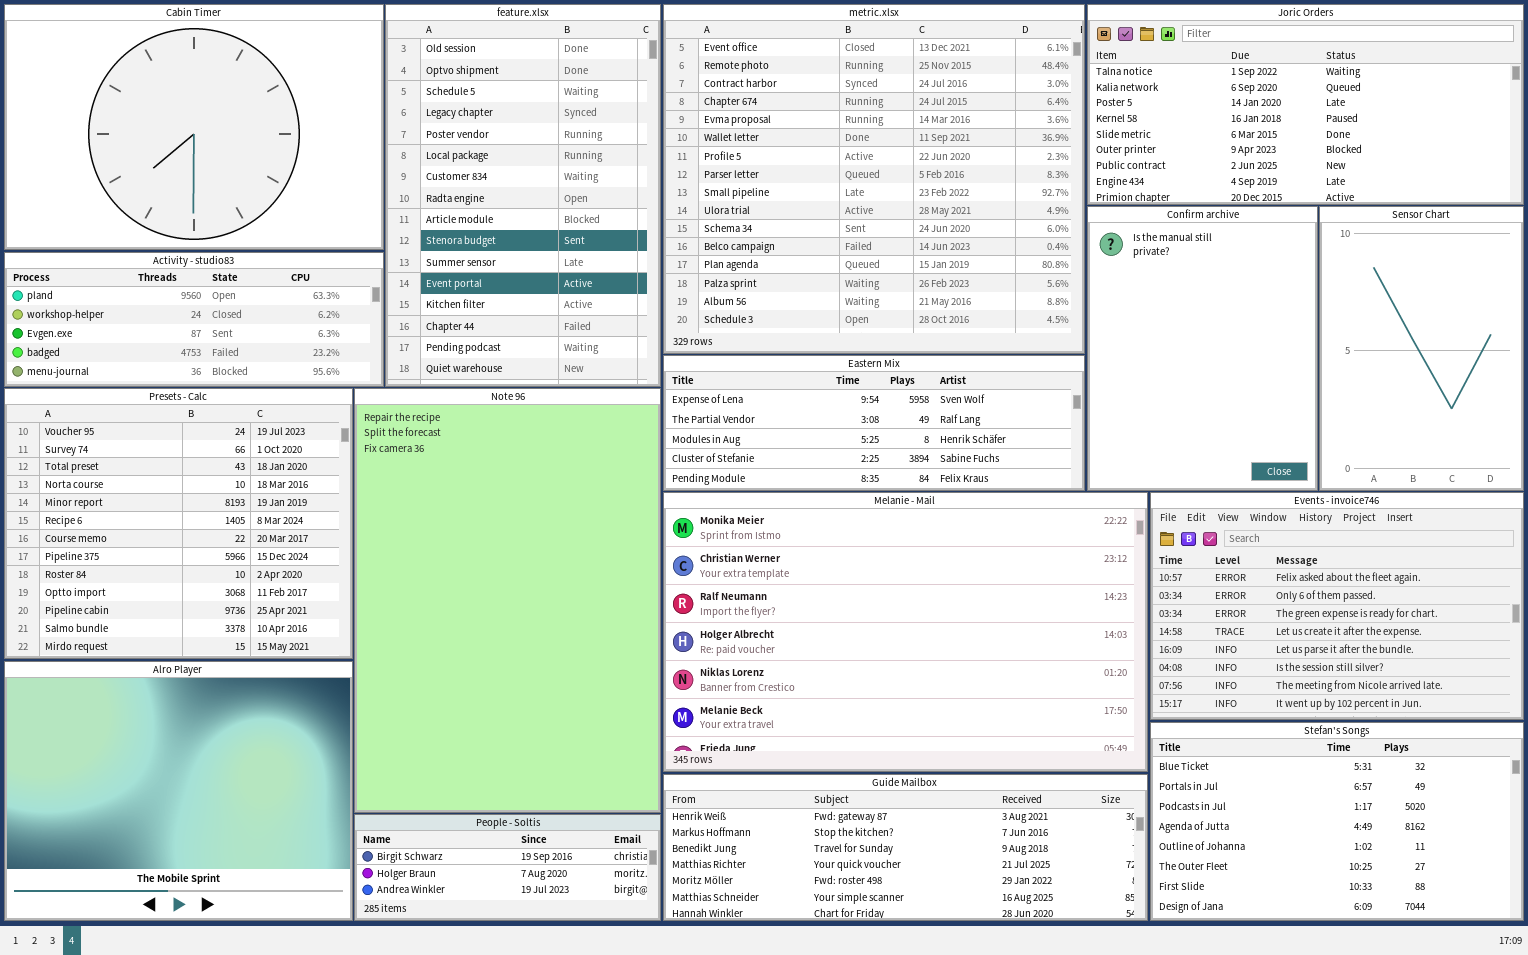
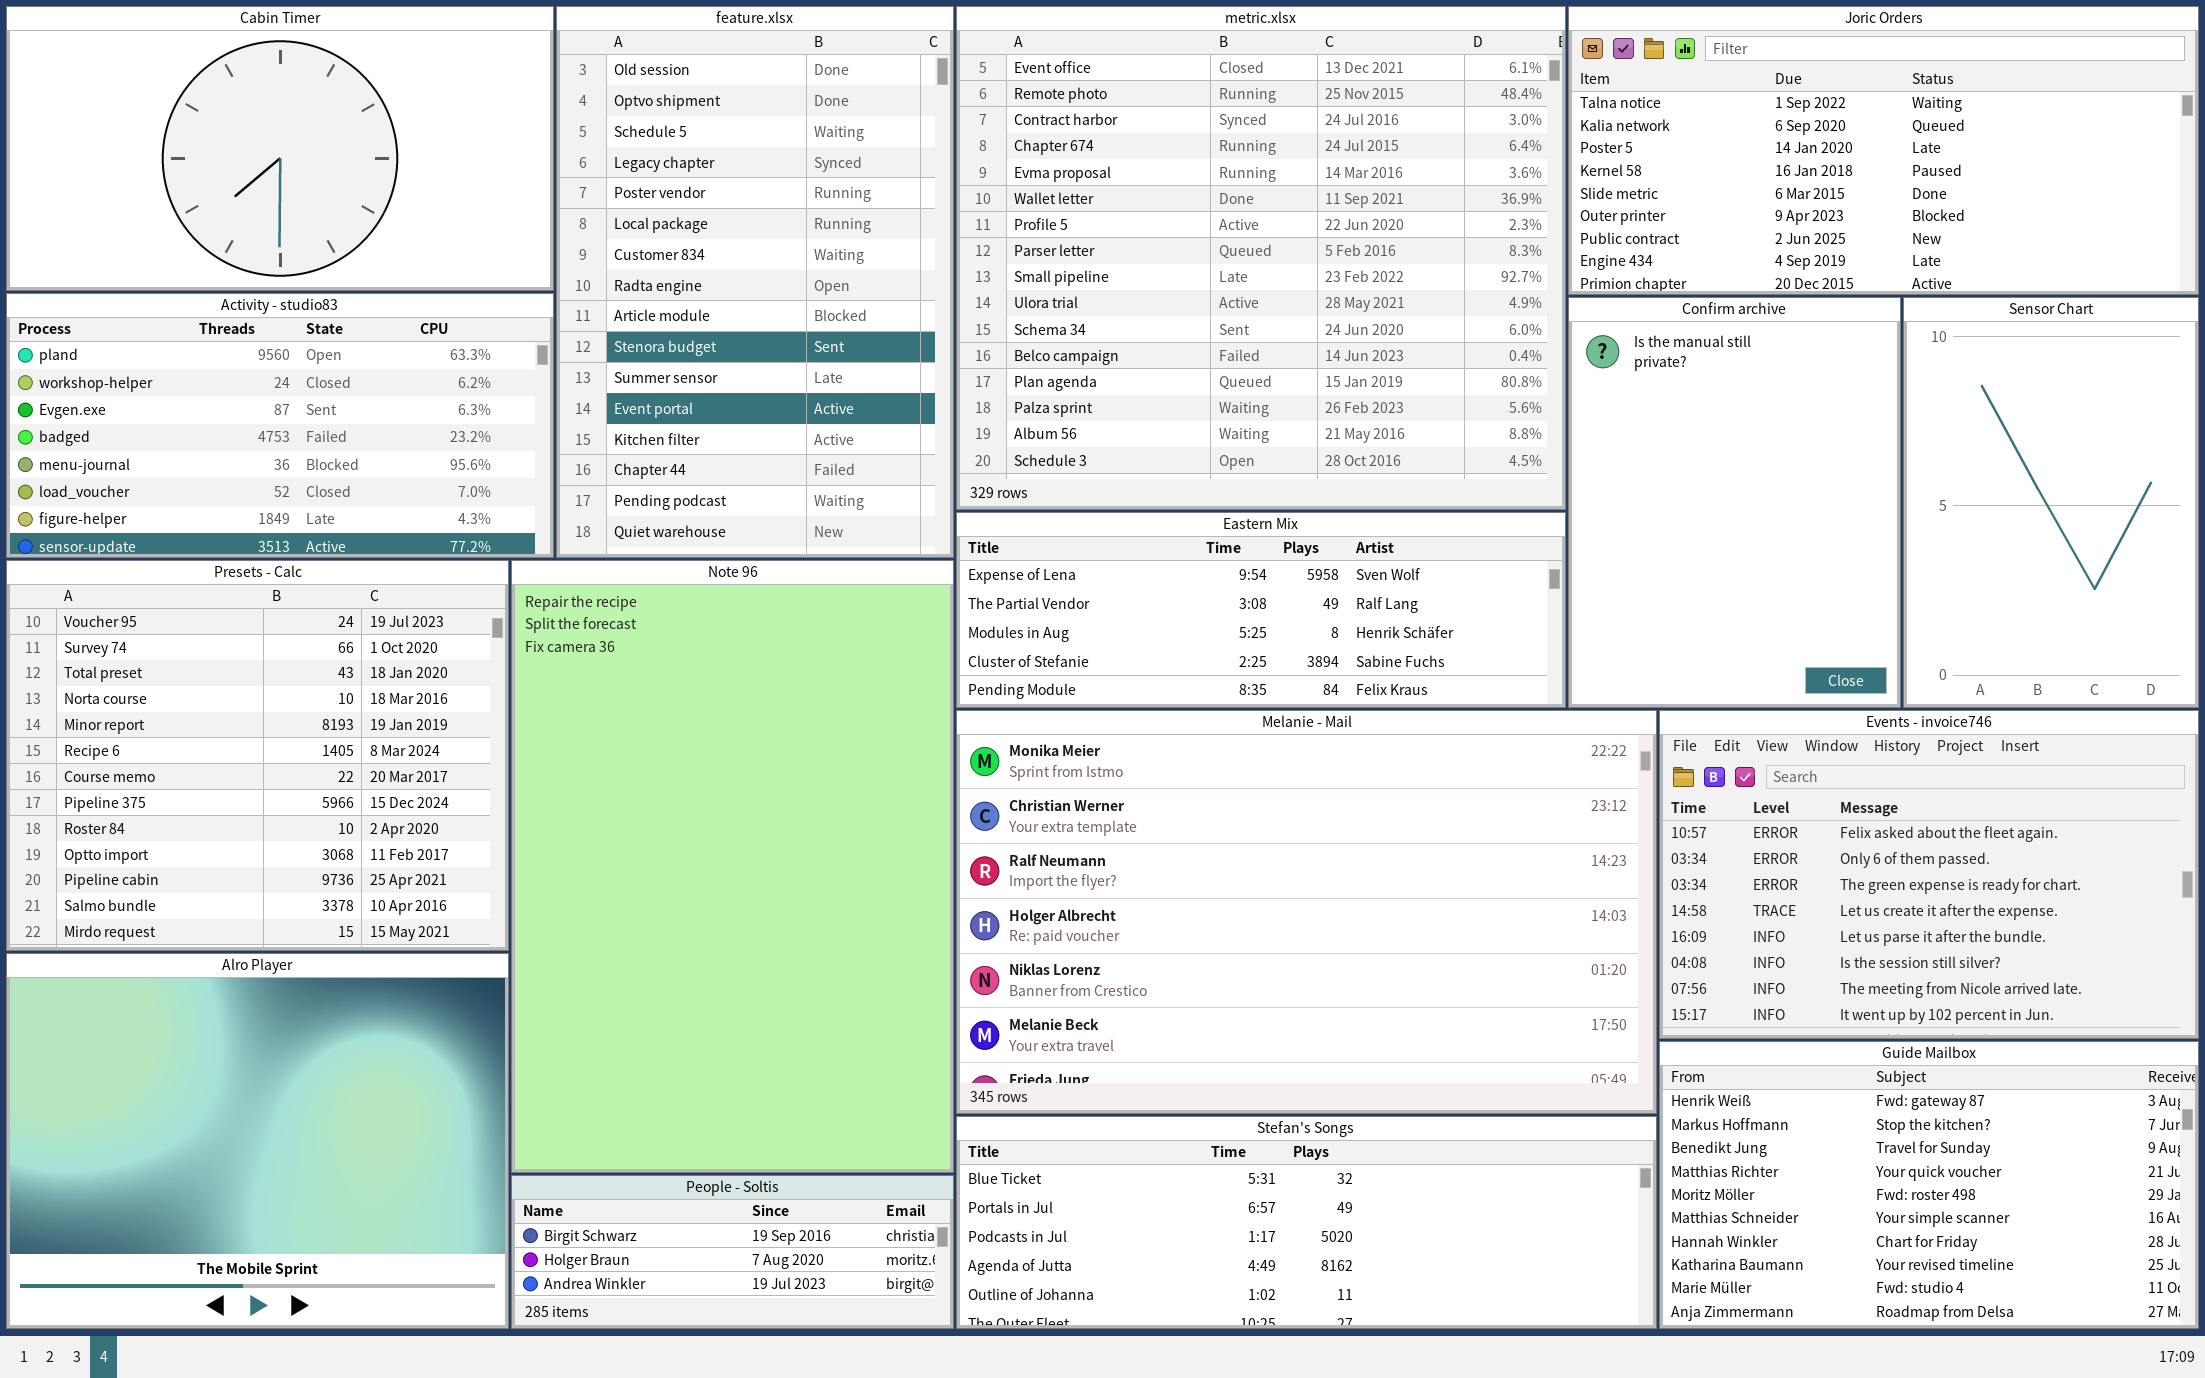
Cabin Timer: [4,4,384,250] -> [6,6,554,291], resized
Activity - studio83: [4,252,384,387] -> [6,293,554,558], resized
Stefan's Songs: [1150,722,1524,921] -> [956,1116,1657,1329], moved, resized
Guide Mailbox: [663,774,1148,921] -> [1659,1041,2199,1329], moved, resized

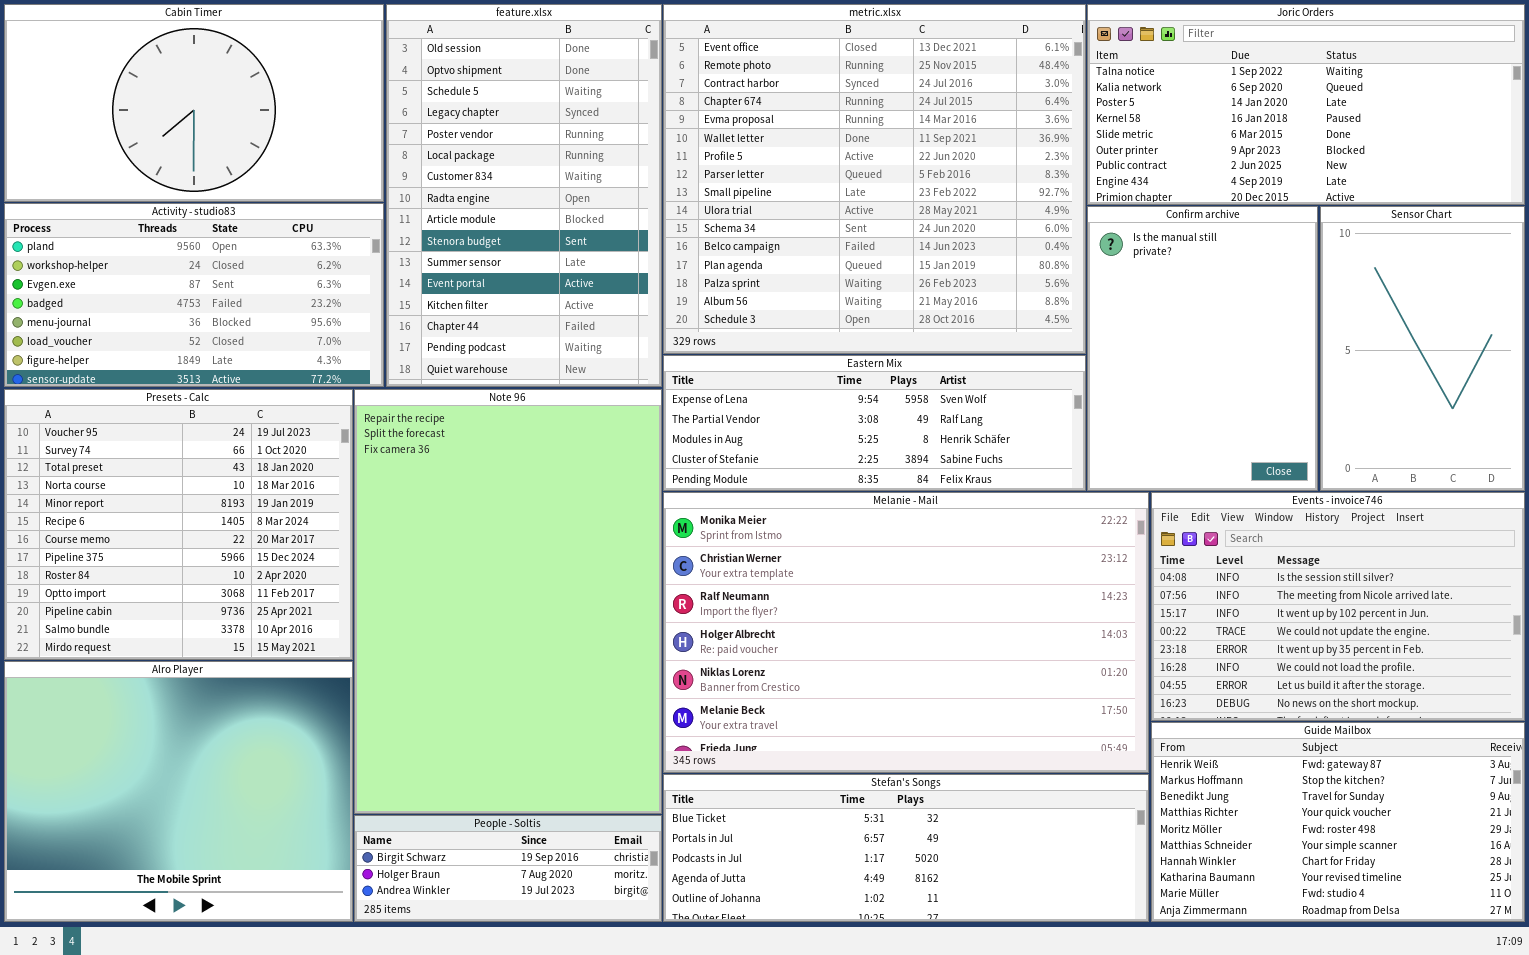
Events - invoice746: [1659,710,2199,1039] -> [1151,492,1525,721], scrolled down 5 rows

